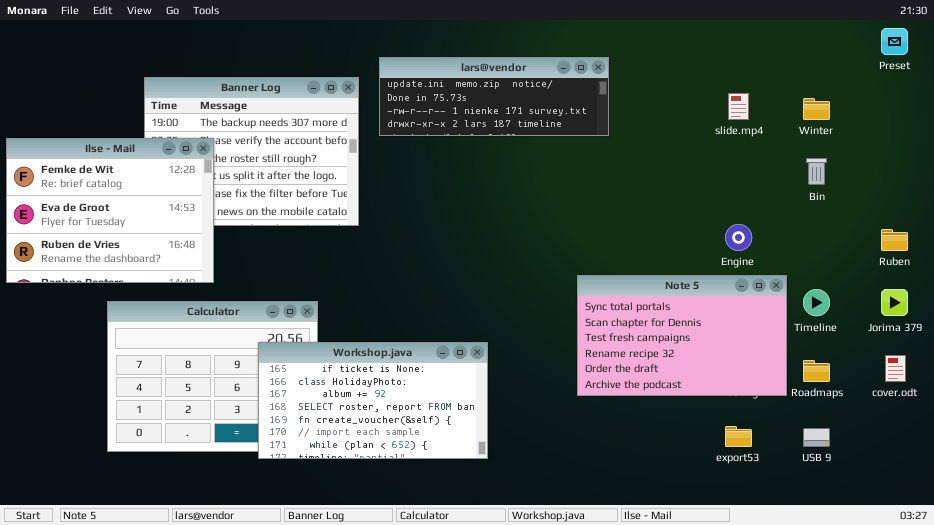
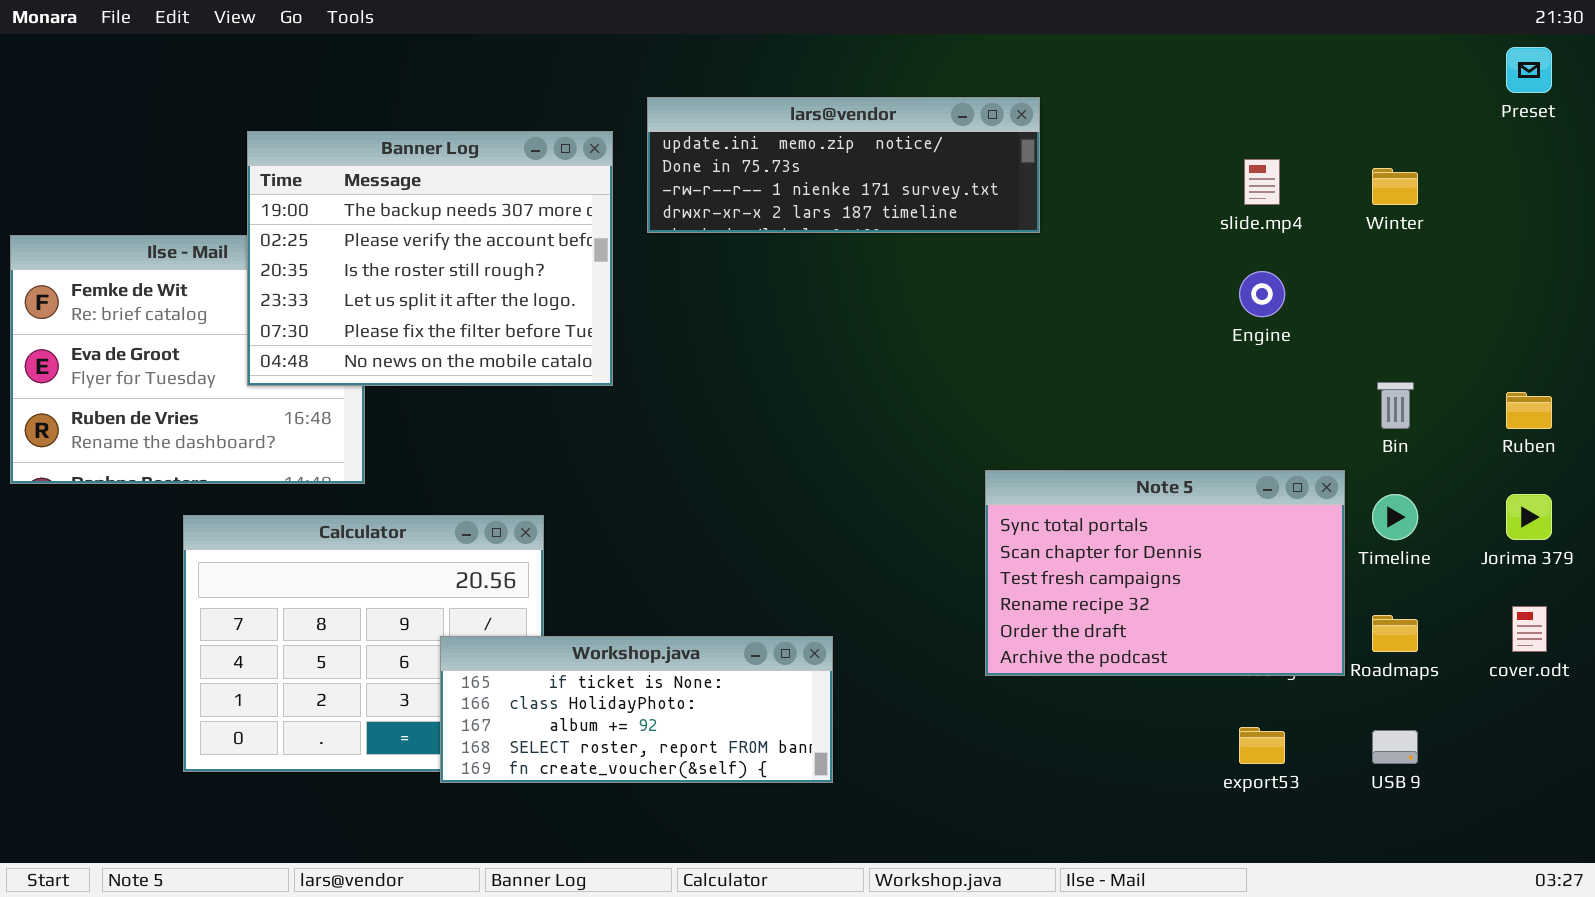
Banner Log: [144,77,359,226] -> [247,131,613,386], raised
Bin: [806,158,827,185] -> [1377,382,1414,429], moved
Engine: [725,224,752,251] -> [1239,271,1285,317], moved
Workshop.java: [258,342,488,459] -> [440,636,833,783], resized

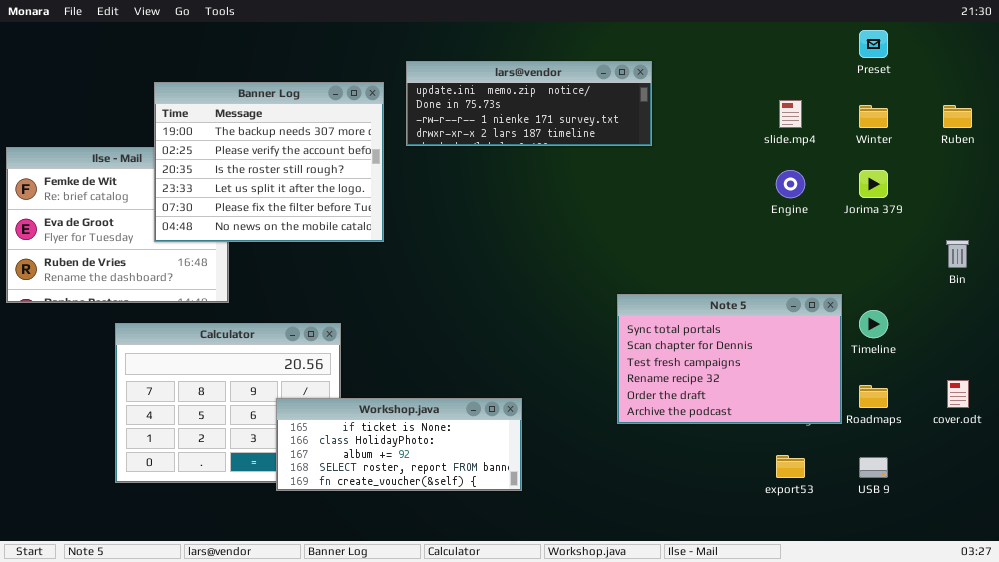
Preset: [1506,47,1552,93] -> [859,30,888,58], moved
Bin: [1377,382,1414,429] -> [946,240,969,268], moved
Ruben: [1506,392,1552,429] -> [943,105,972,128], moved
Jorima 379: [1506,494,1552,540] -> [859,170,888,198], moved

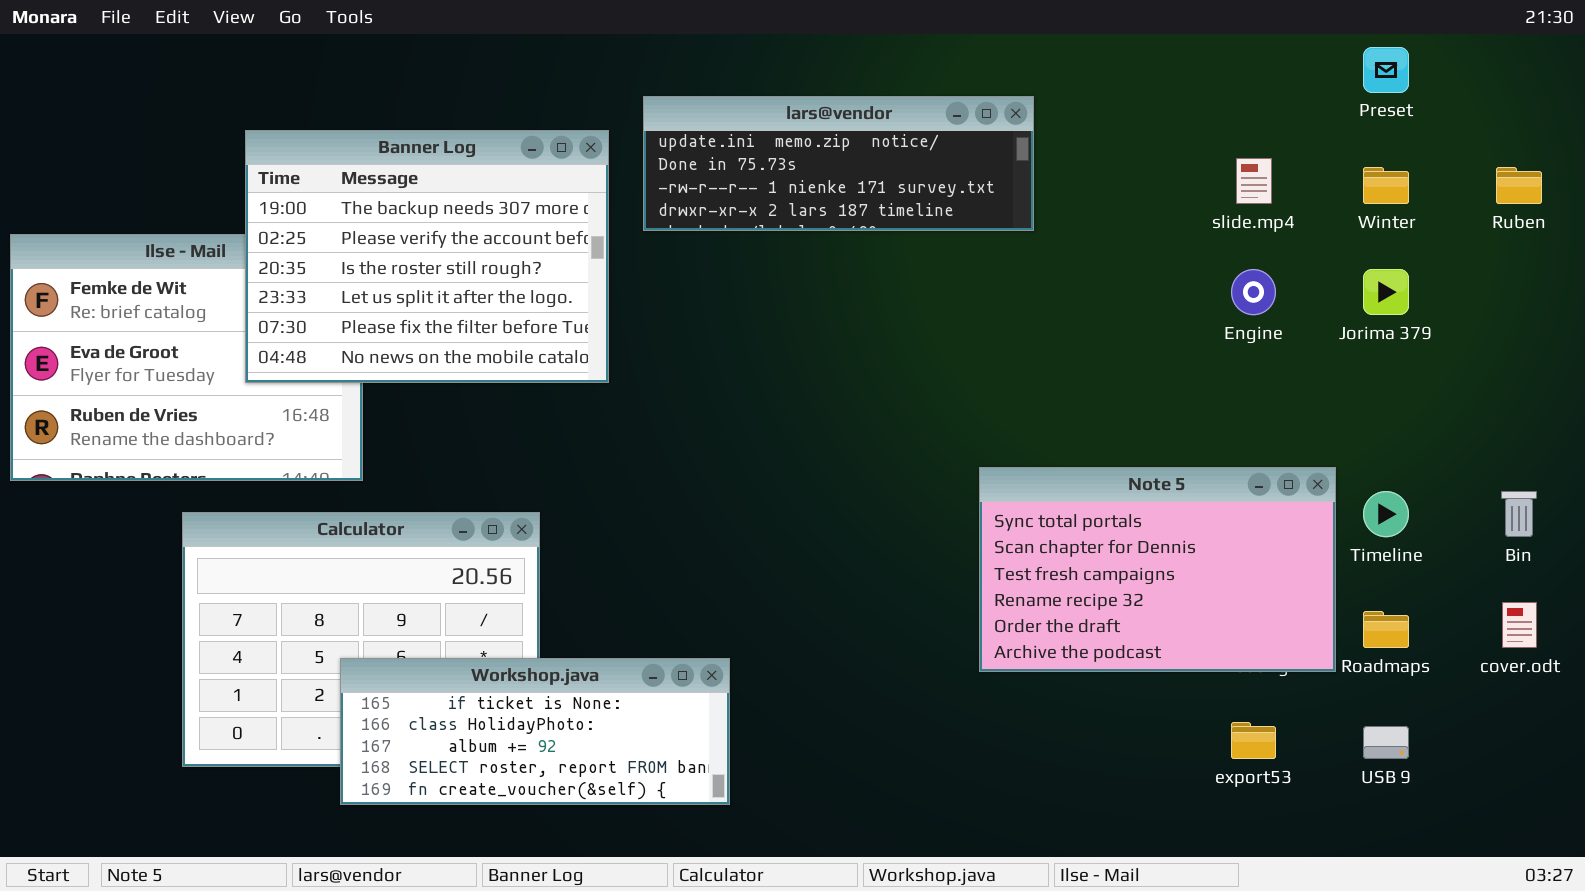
Bin: [946,240,969,268] -> [1501,491,1537,537], moved
Workshop.java: [276,398,522,491] -> [340,658,730,805], moved

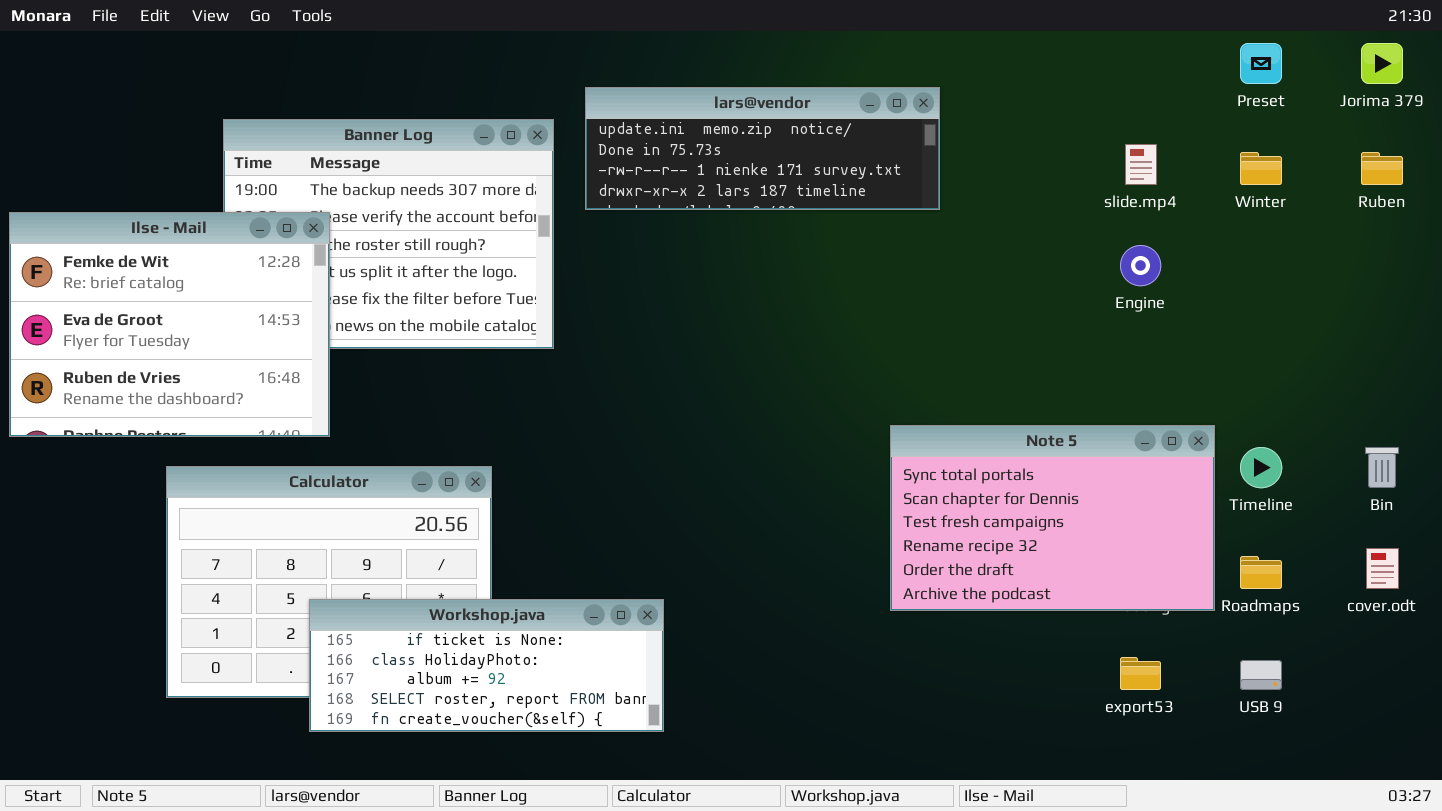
Ilse - Mail: [10,234,363,481] -> [9,212,330,437], raised
Jorima 379: [1363,269,1409,315] -> [1361,43,1403,84], moved

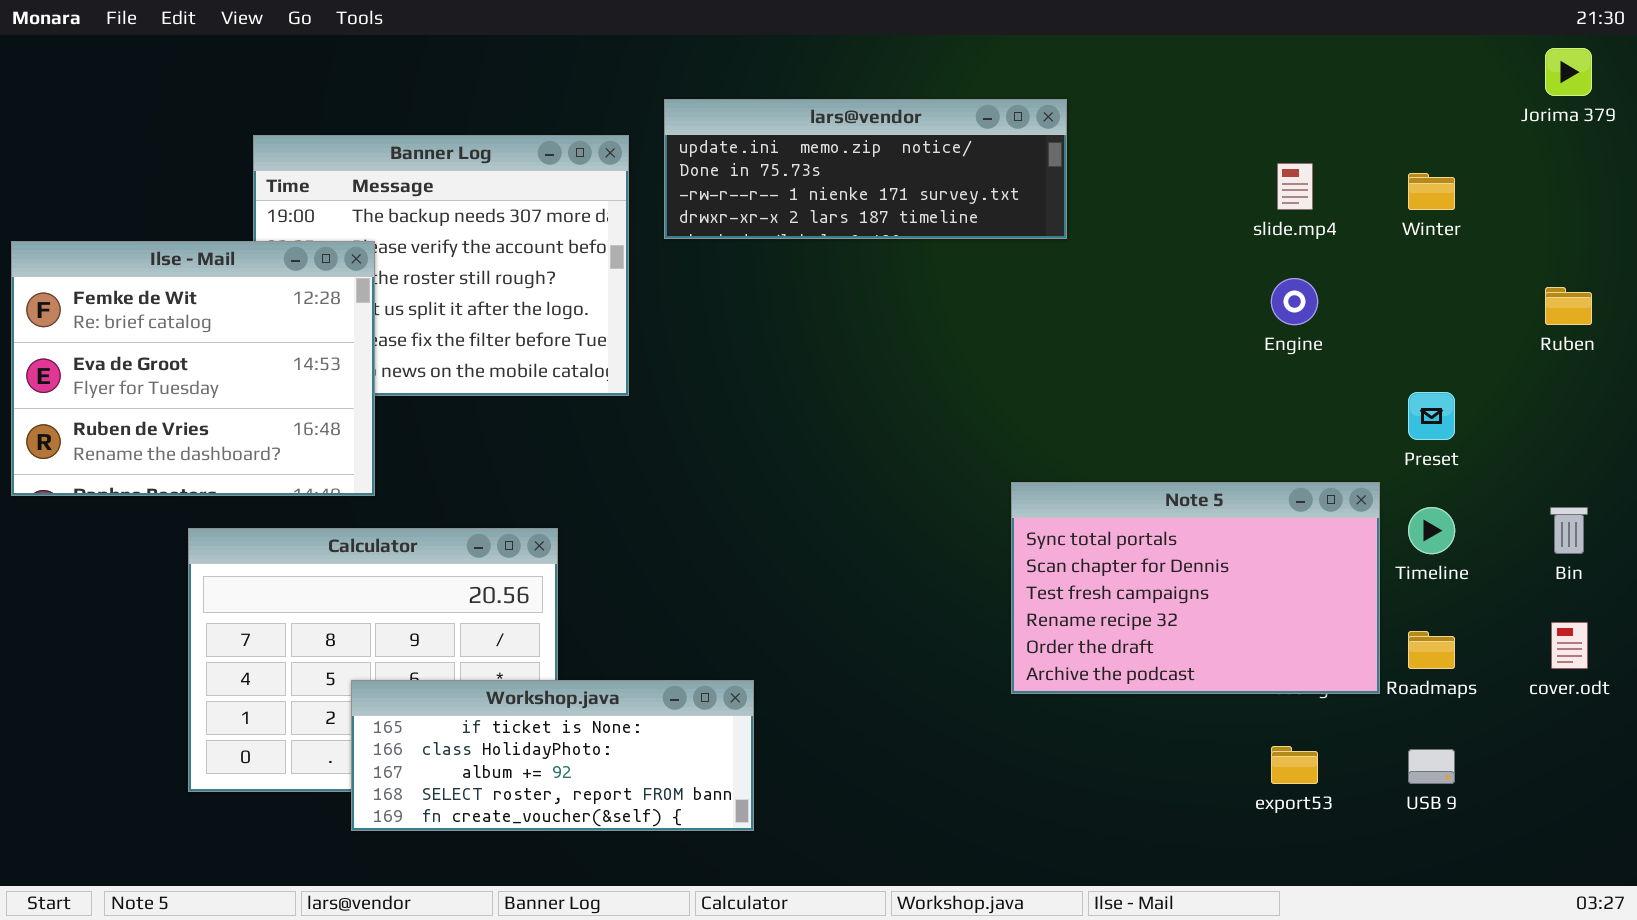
Preset: [1240,43,1282,84] -> [1408,392,1455,440], moved
Ruben: [1361,152,1403,185] -> [1545,287,1592,325], moved

